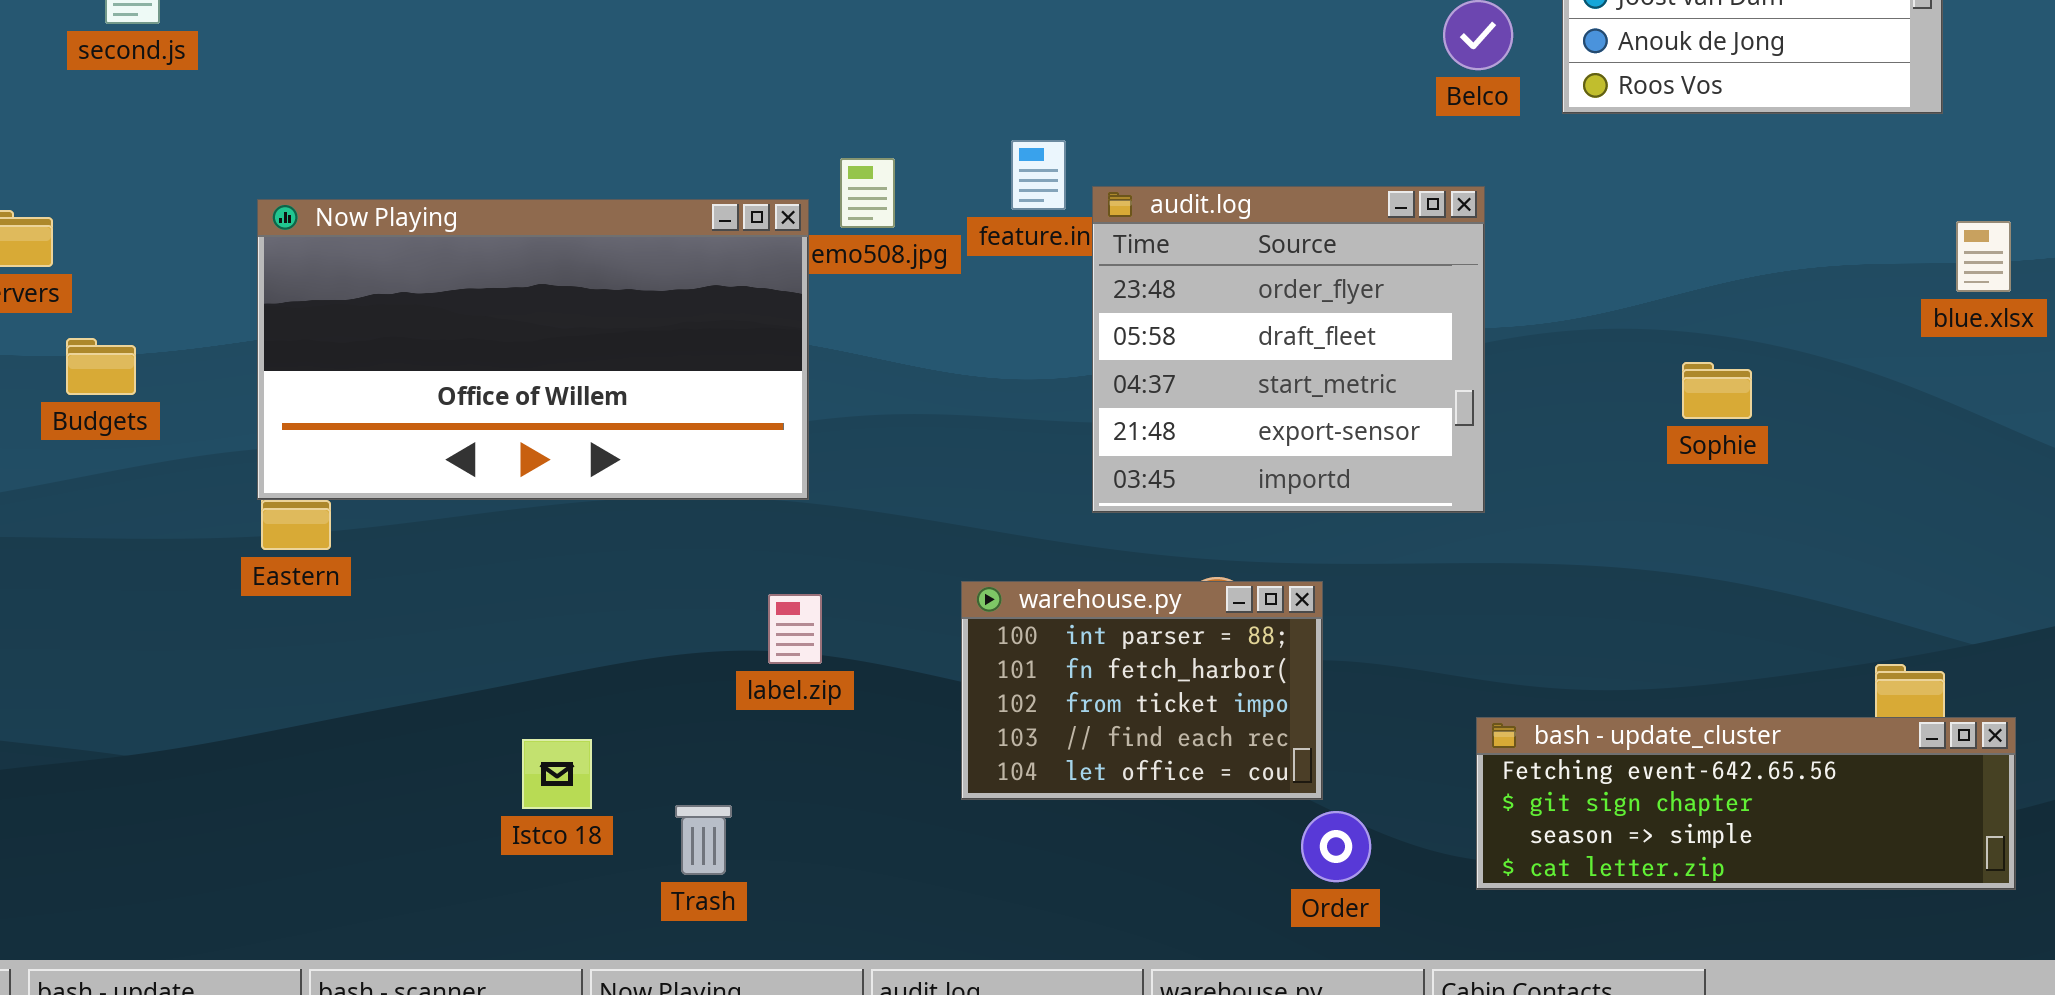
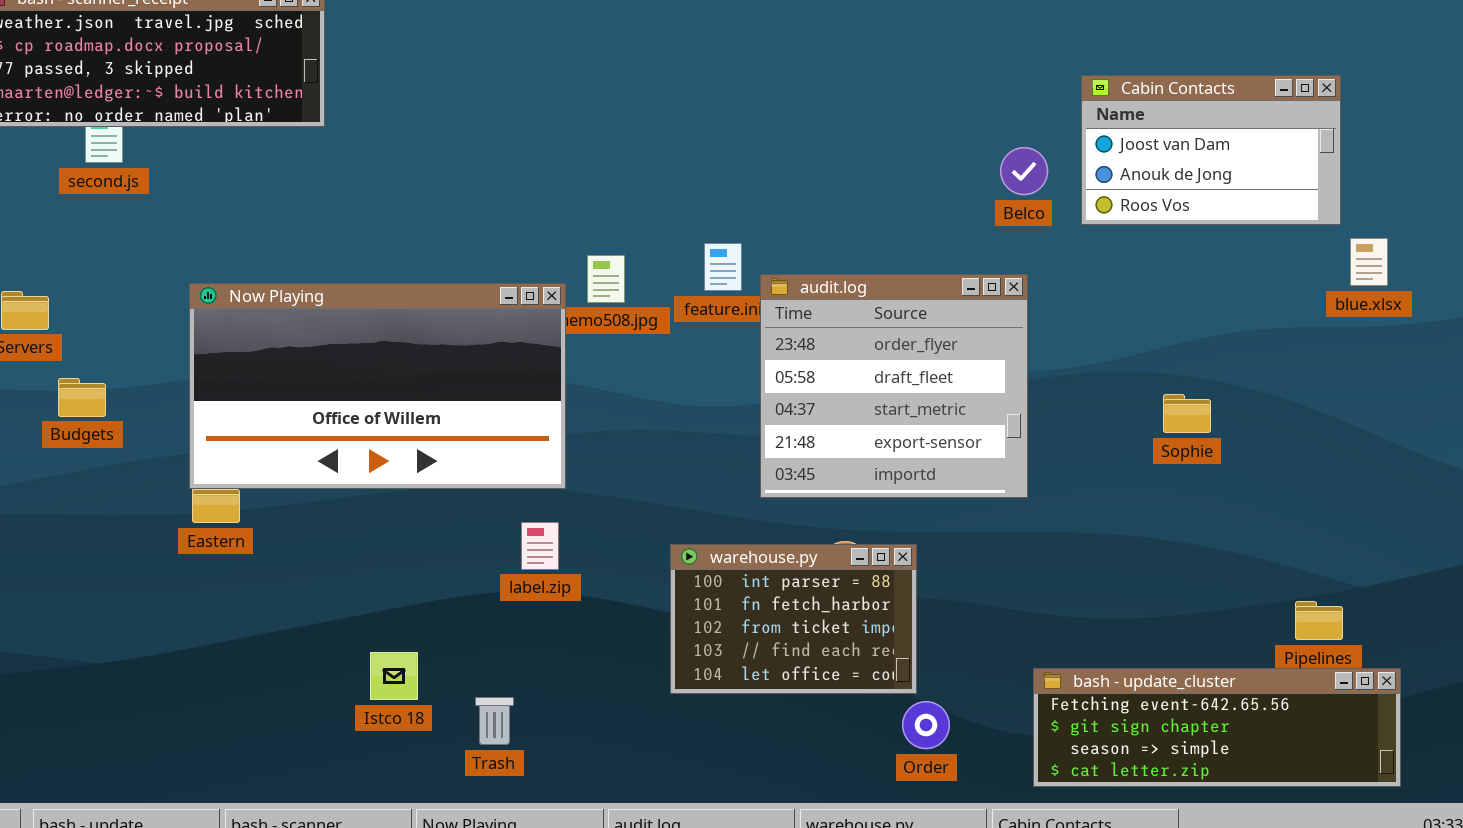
blue.xlsx: [1956,221,2011,292] -> [1350,238,1388,286], moved
label.zip: [768,594,822,664] -> [521,522,559,570], moved
bash - update_cluster: [1476,717,2016,890] -> [1033,668,1401,787], moved

